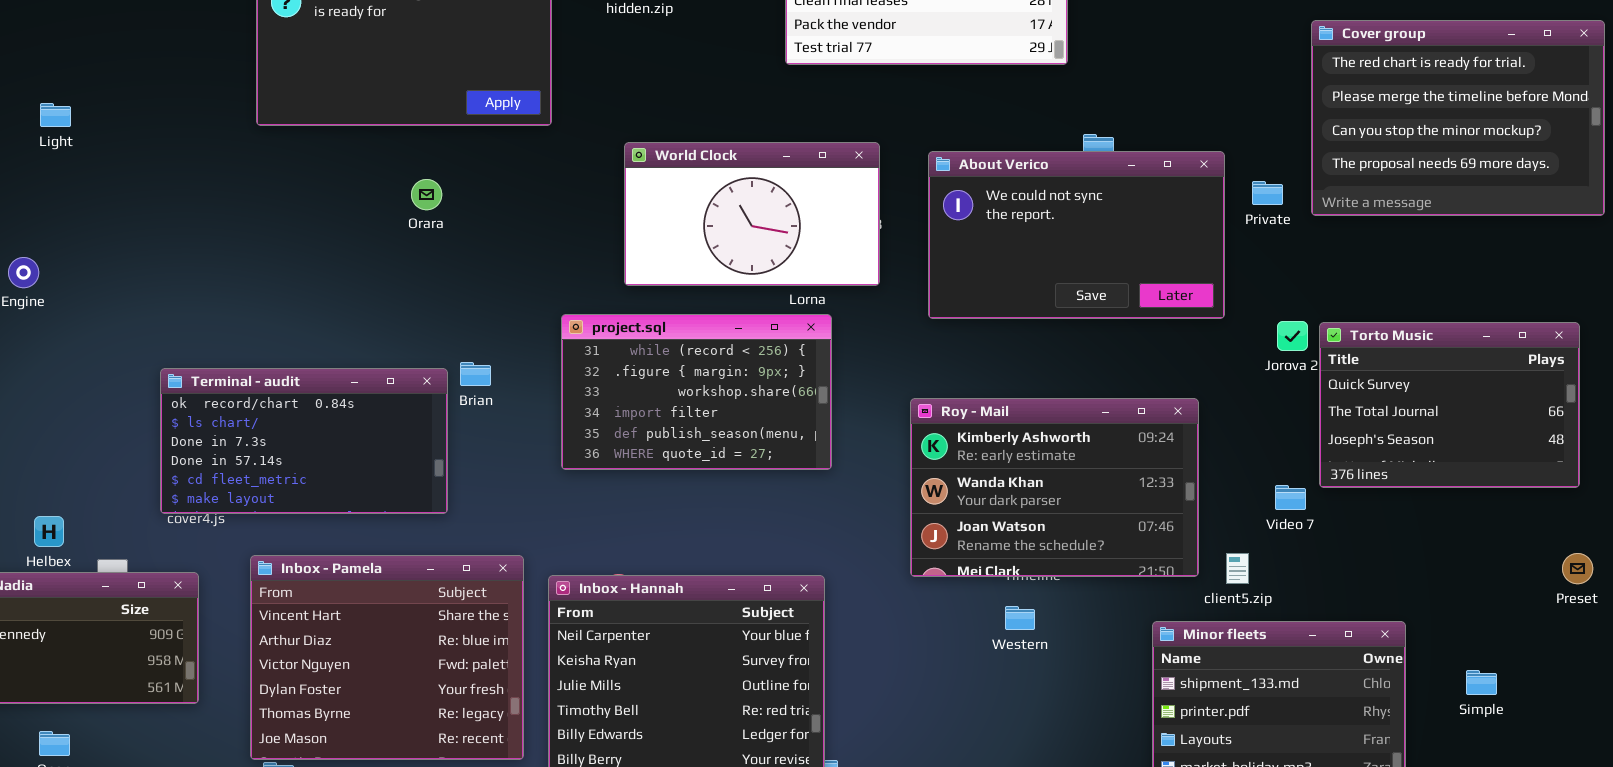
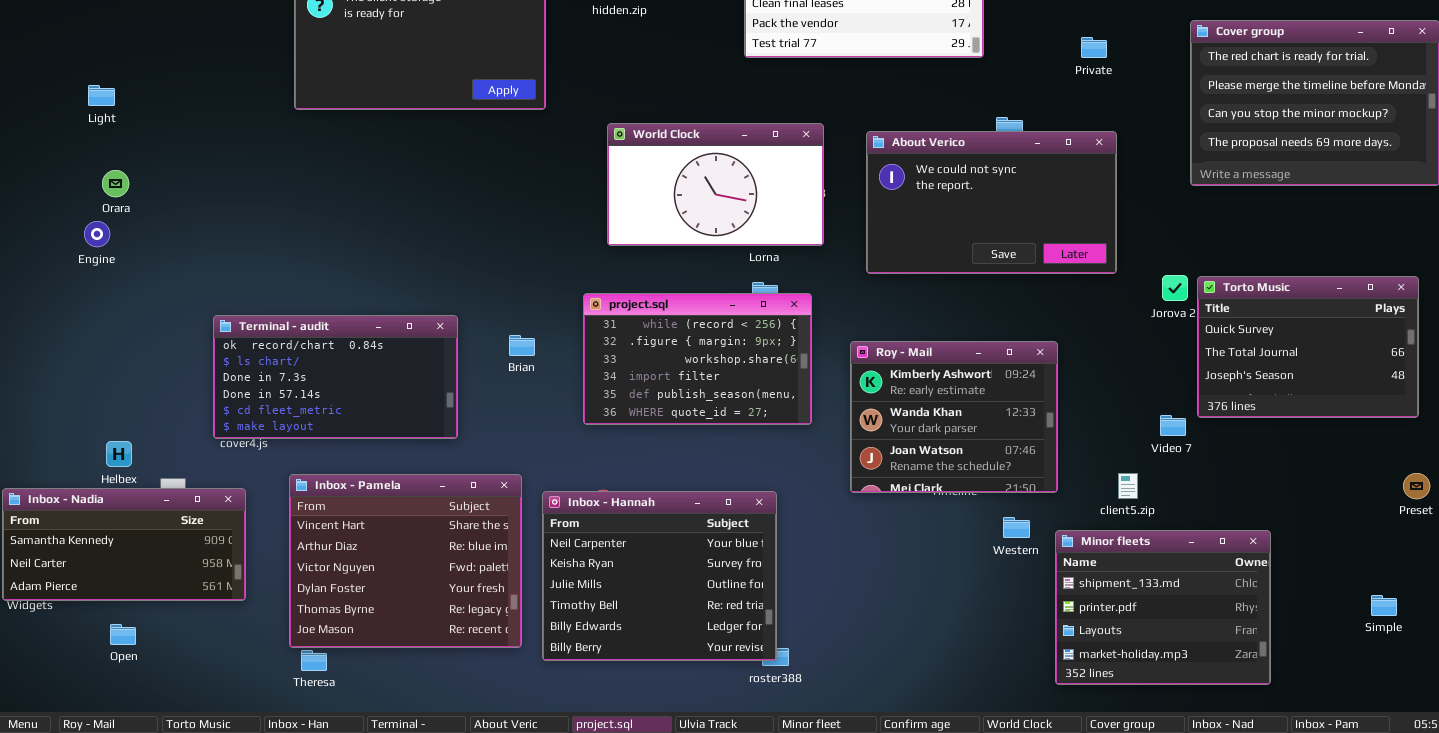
Light: [40,103,71,127] -> [88,85,115,106], moved
Orara: [411,179,442,210] -> [102,170,129,197], moved
Private: [1252,181,1283,205] -> [1081,37,1107,58], moved
project.sql: [561,314,832,470] -> [583,293,812,425], moved
Brian: [460,362,491,386] -> [509,335,535,356], moved
Roy - Mail: [910,398,1199,577] -> [850,341,1058,493], resized
Western: [1005,606,1035,630] -> [1003,517,1030,538], moved
Simple: [1466,670,1497,695] -> [1371,595,1397,616], moved

